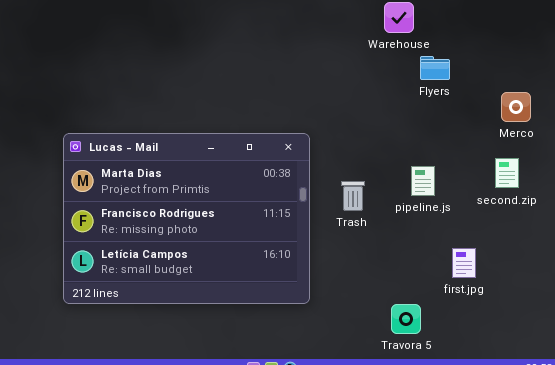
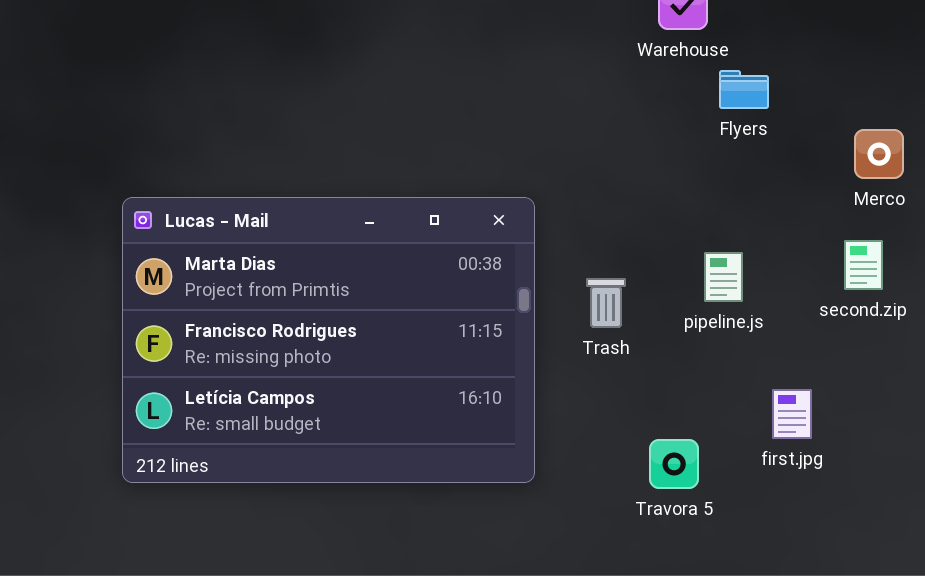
Travora 5: [391,304,421,334] -> [649,439,699,489], moved

